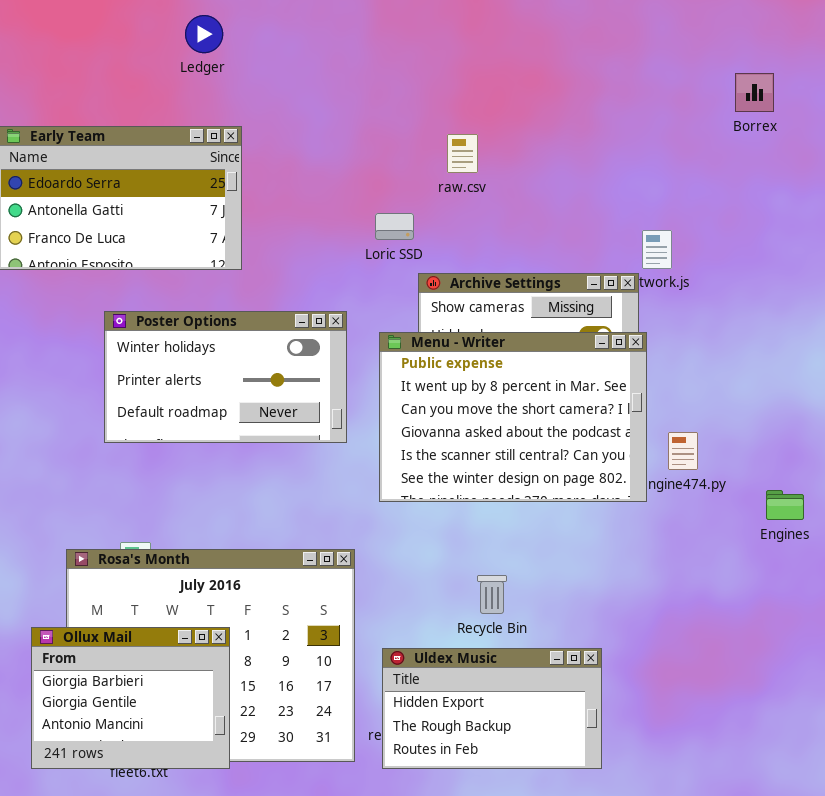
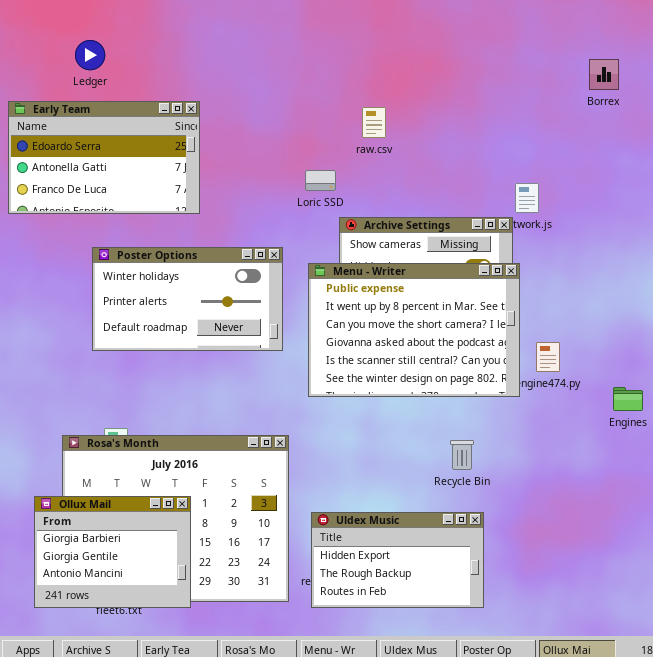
Ledger: [185,15,223,53] -> [75,40,105,70], moved
Recycle Bin: [477,575,507,614] -> [450,440,474,470], moved

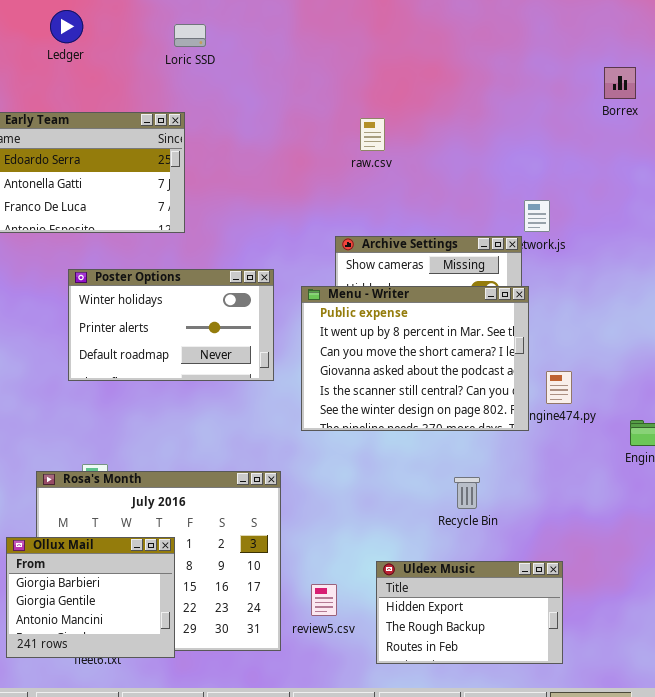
Ledger: [75,40,105,70] -> [50,10,83,43], moved
Loric SSD: [305,170,336,191] -> [174,24,206,47], moved
Uldex Music: [311,512,484,608] -> [376,561,563,664], moved

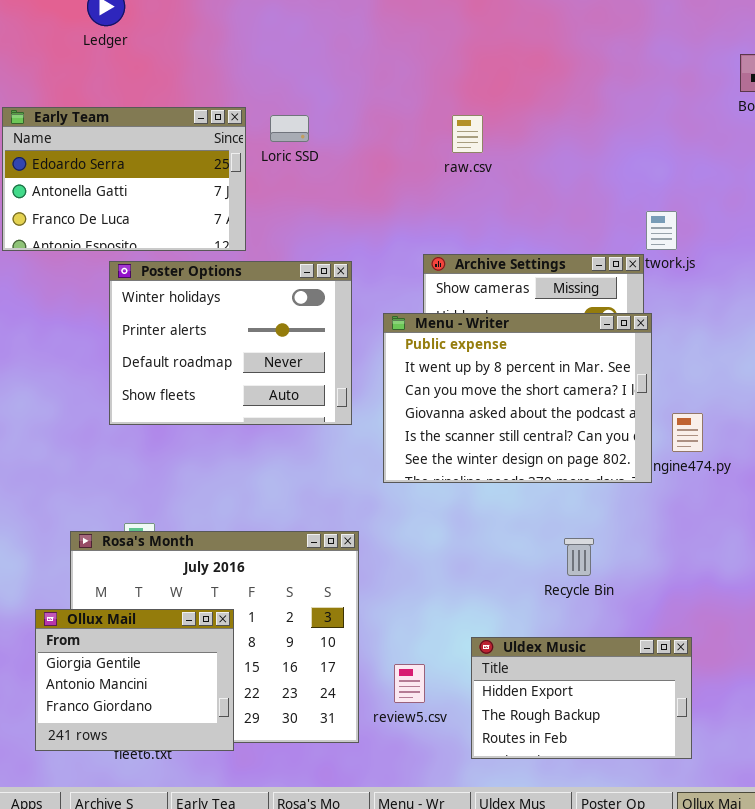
Loric SSD: [174,24,206,47] -> [270,115,309,142], moved
Poster Options: [68,269,274,381] -> [109,261,352,425], resized
Ollux Mail: [6,537,175,658] -> [35,609,234,751], scrolled down 1 row

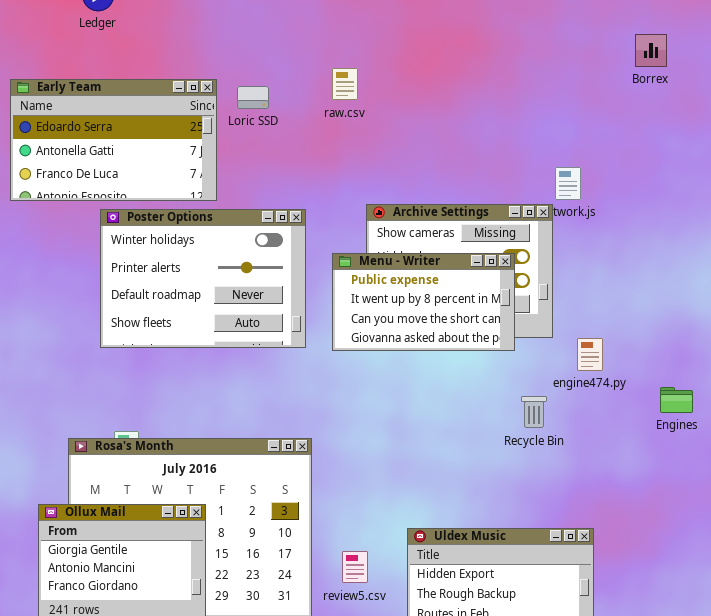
raw.csv: [452,115,483,153] -> [332,68,358,100], moved
Menu - Writer: [383,313,652,483] -> [332,253,515,351], resized
Recycle Bin: [564,538,594,576] -> [521,396,547,428], moved

